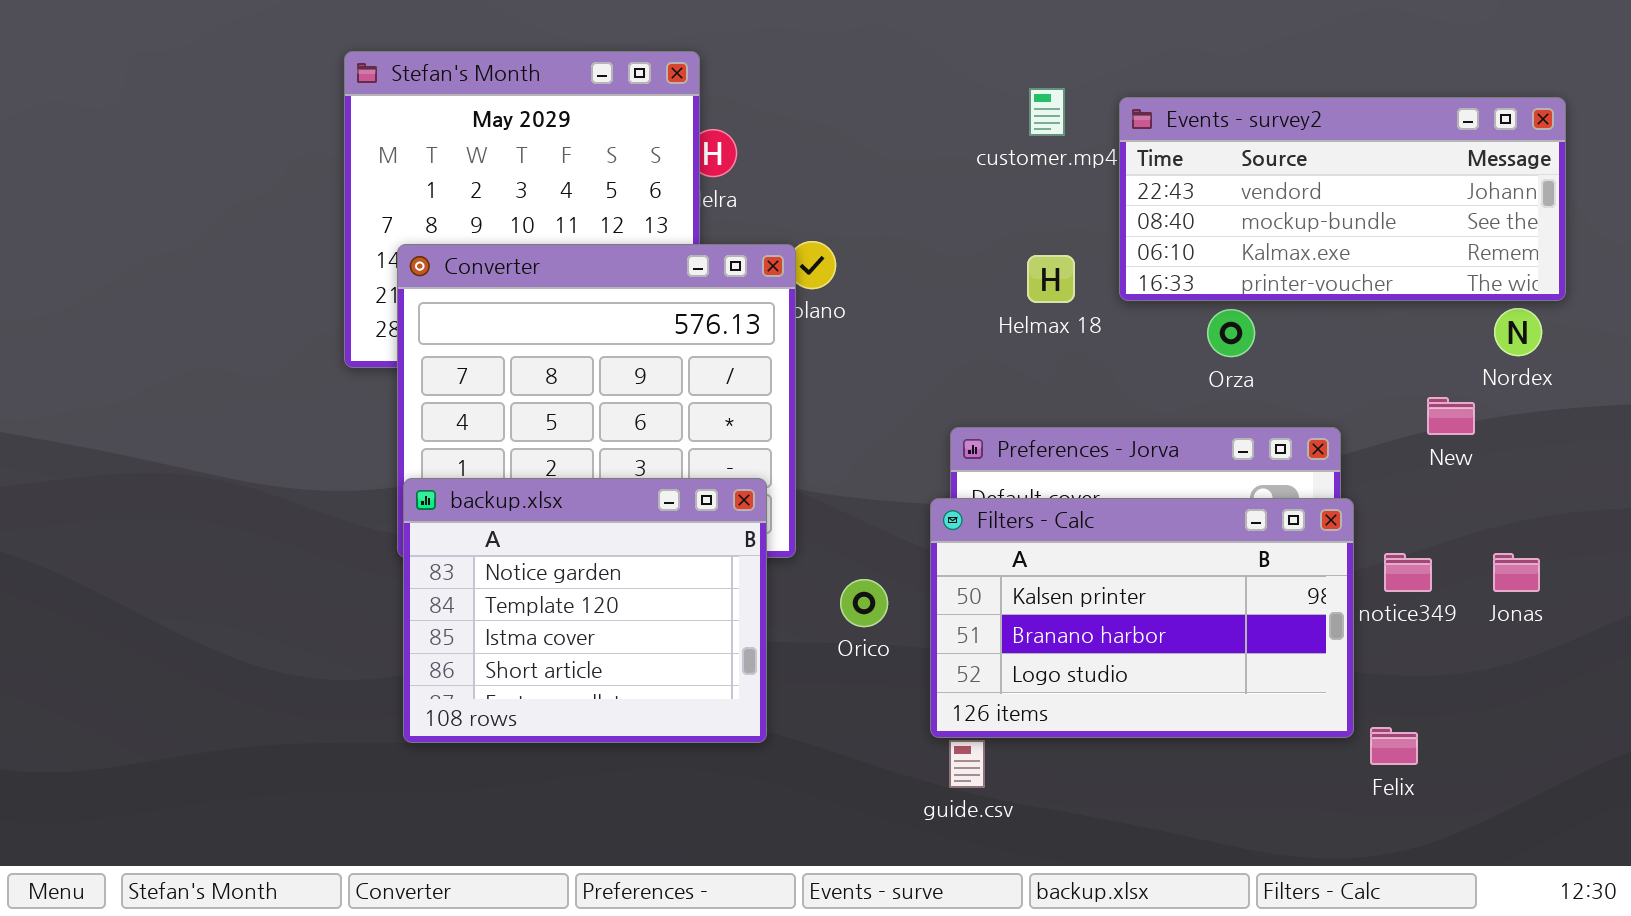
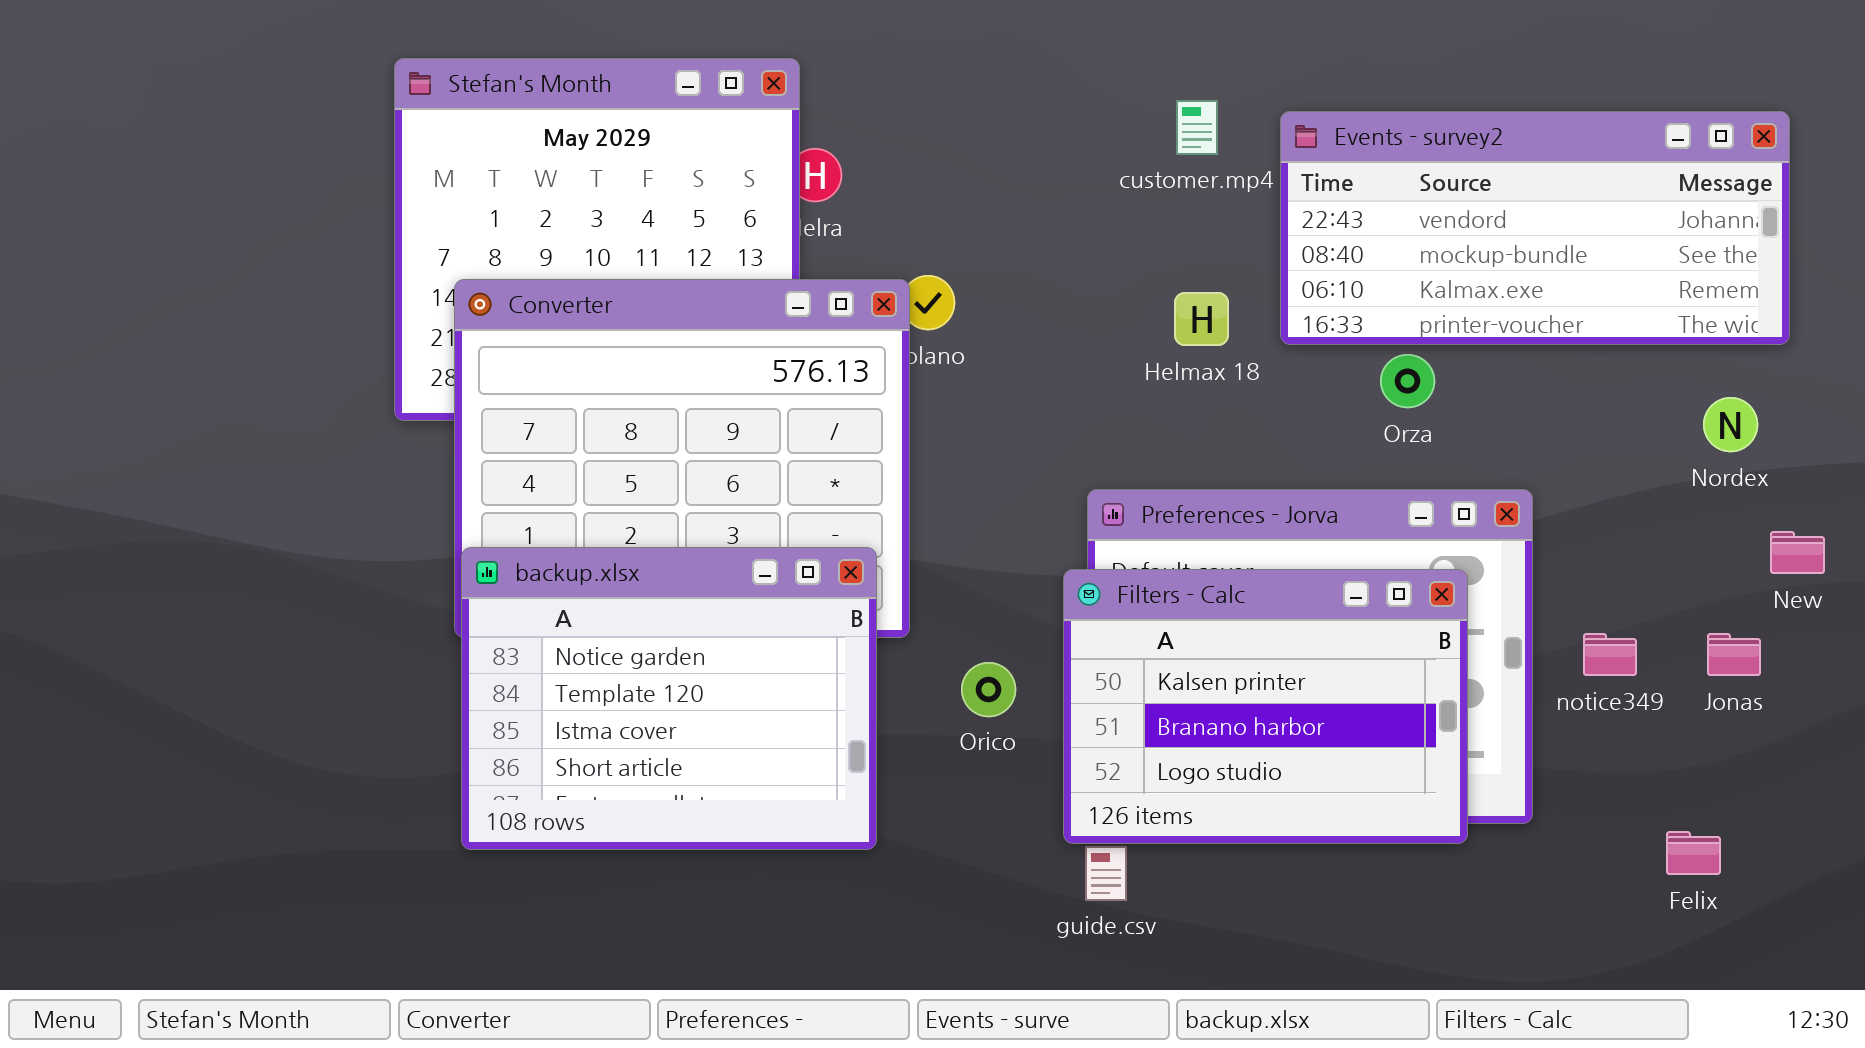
Nordex: [1494,308,1542,356] -> [1703,397,1758,452], moved
New: [1427,397,1475,435] -> [1770,531,1825,574], moved
Filters - Calc: [930,498,1354,738] -> [1063,569,1468,844], resized
Felix: [1370,727,1418,765] -> [1666,831,1721,875], moved

